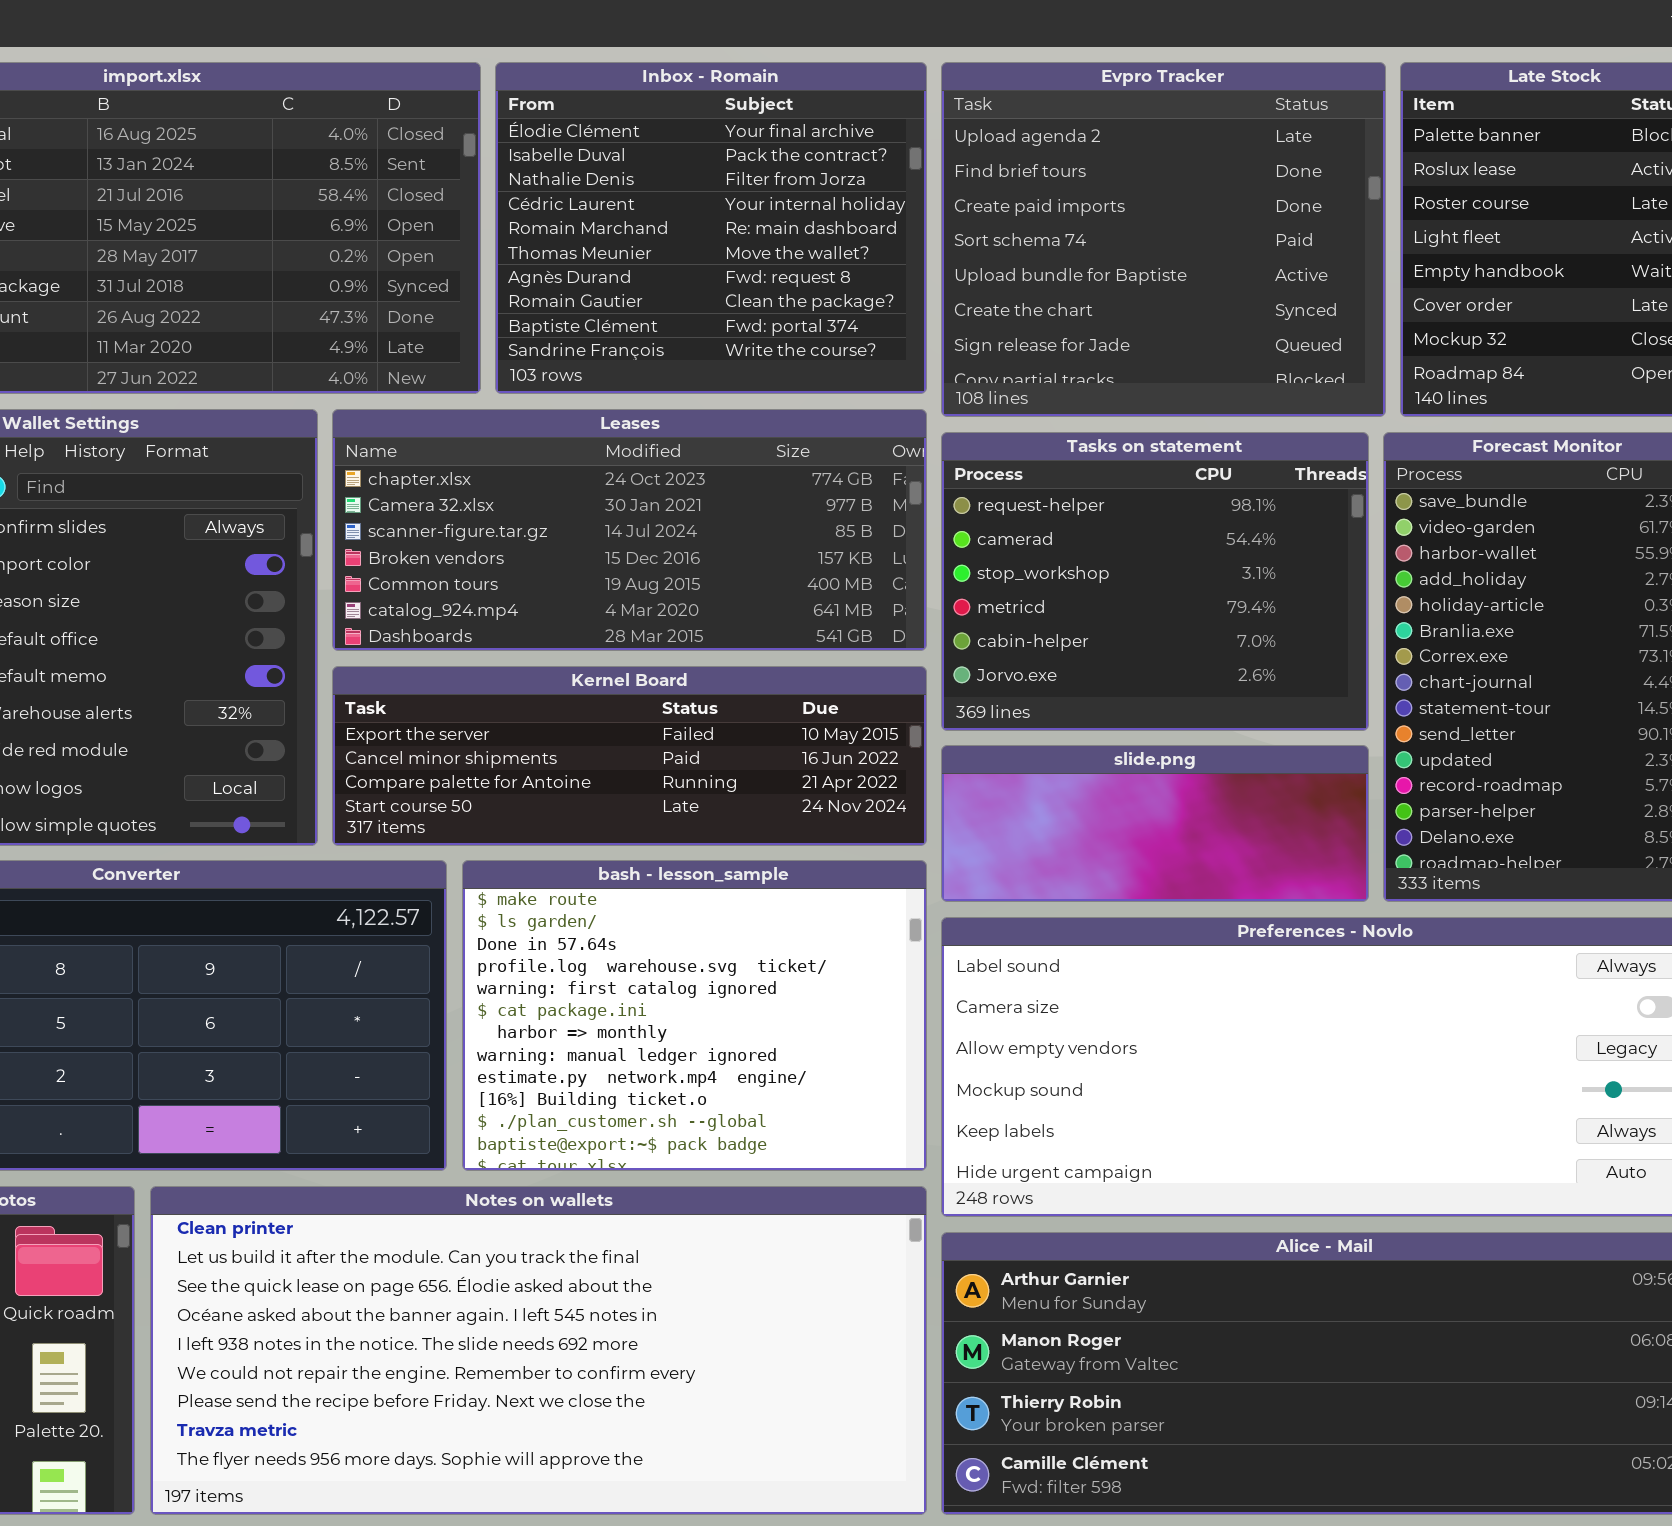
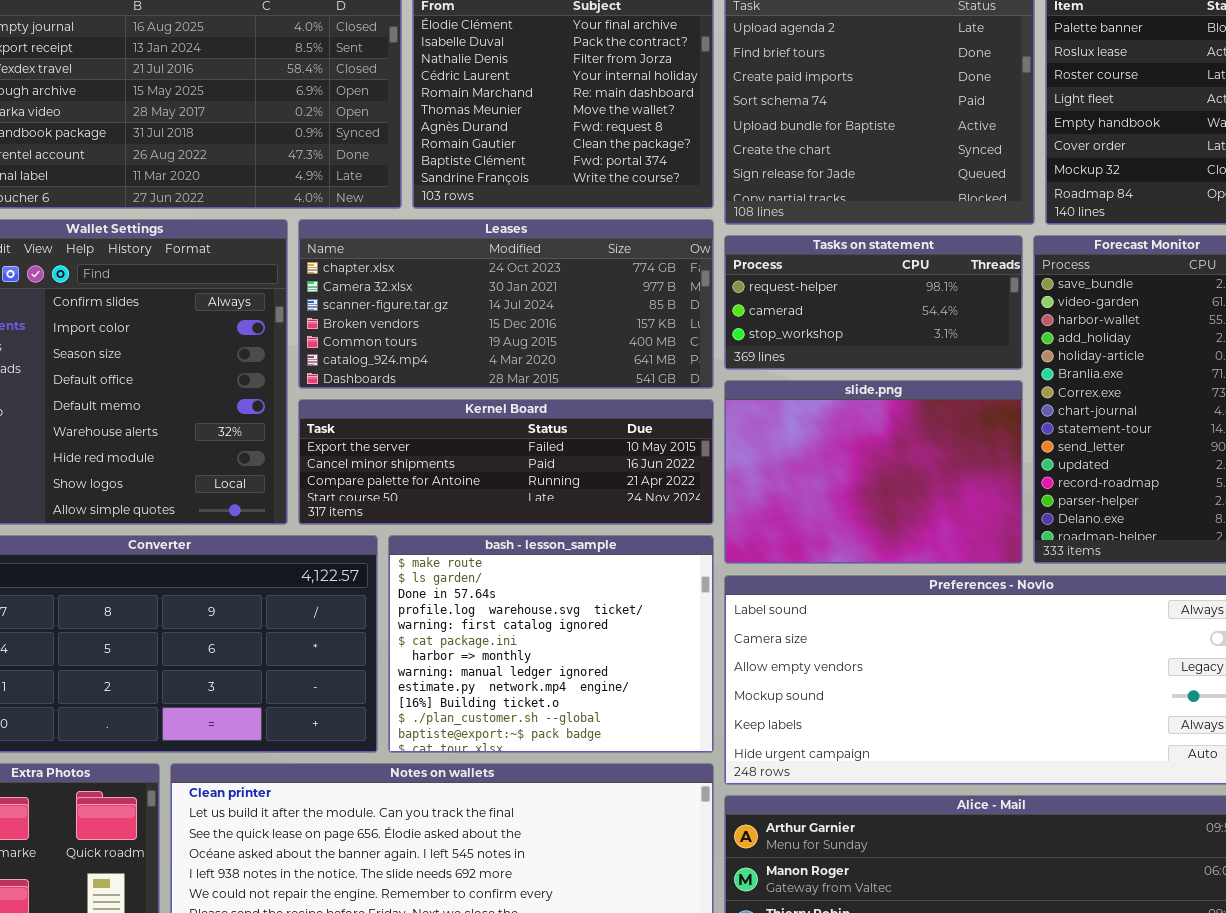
Tasks on statement: [941,432,1369,731] -> [724,235,1023,370], resized
slide.png: [941,745,1369,902] -> [724,380,1023,564], resized

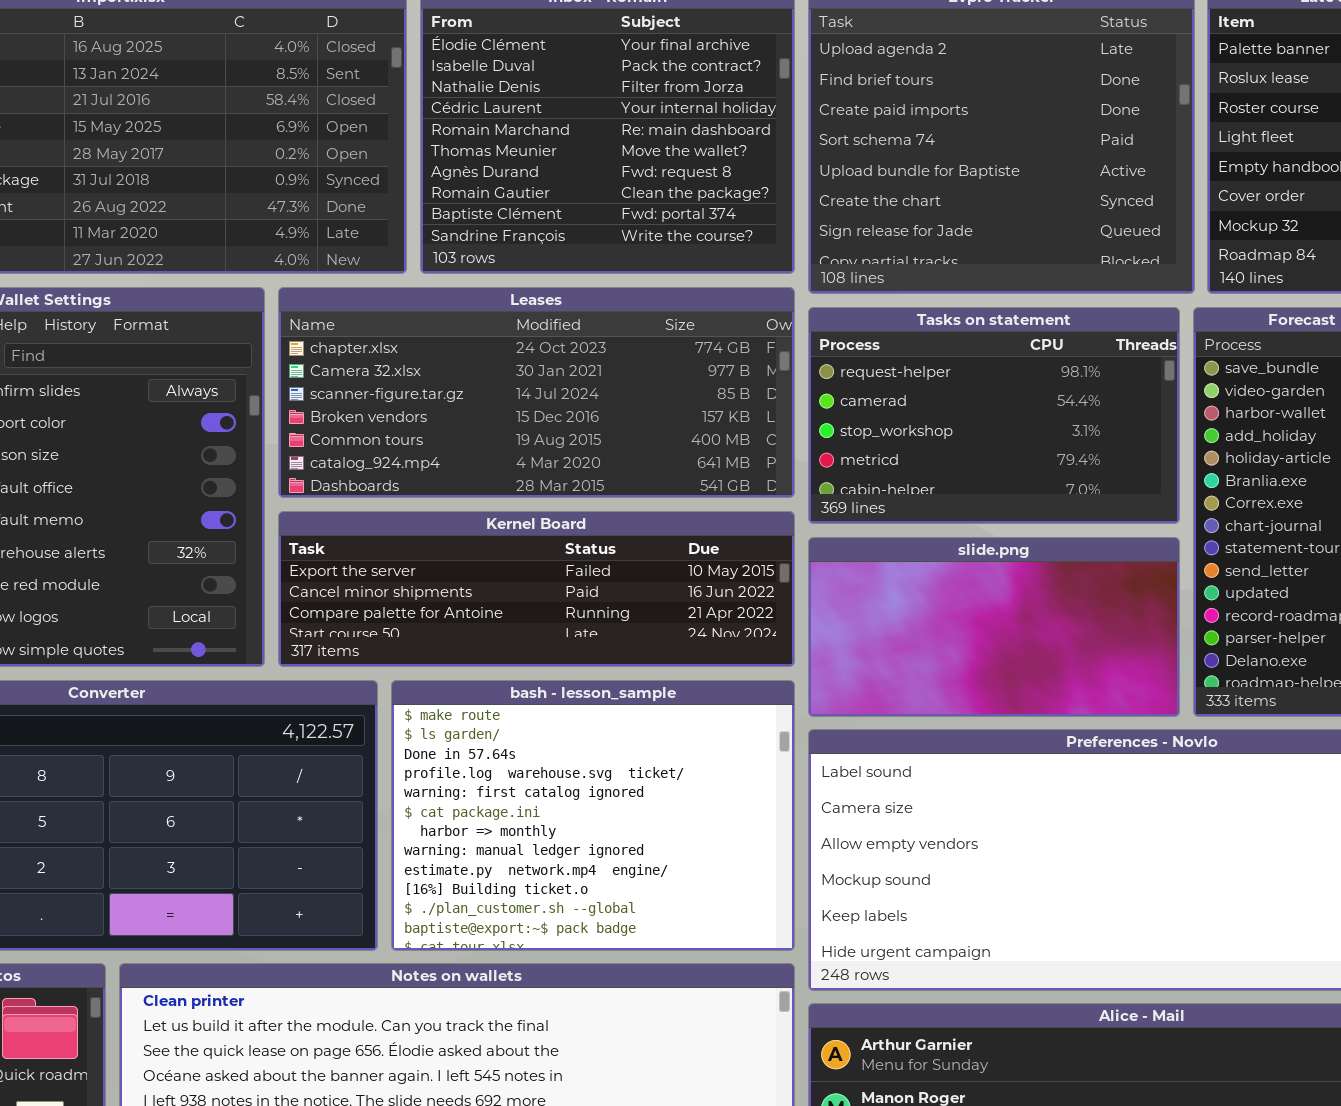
Tasks on statement: [724,235,1023,370] -> [808,307,1180,524], resized
slide.png: [724,380,1023,564] -> [808,537,1180,717], resized

